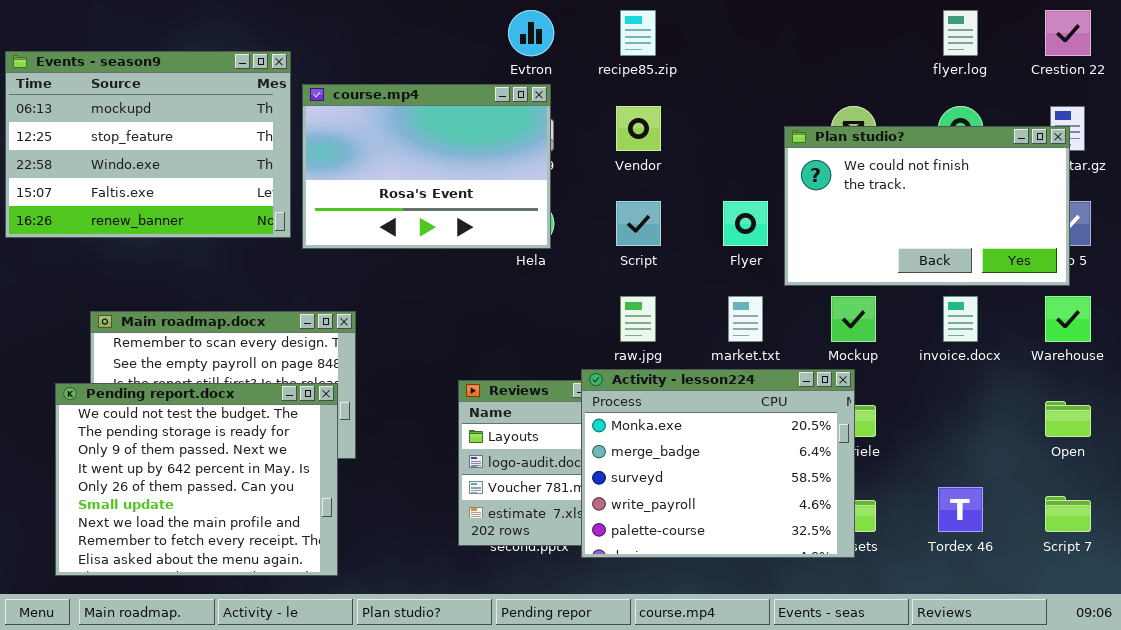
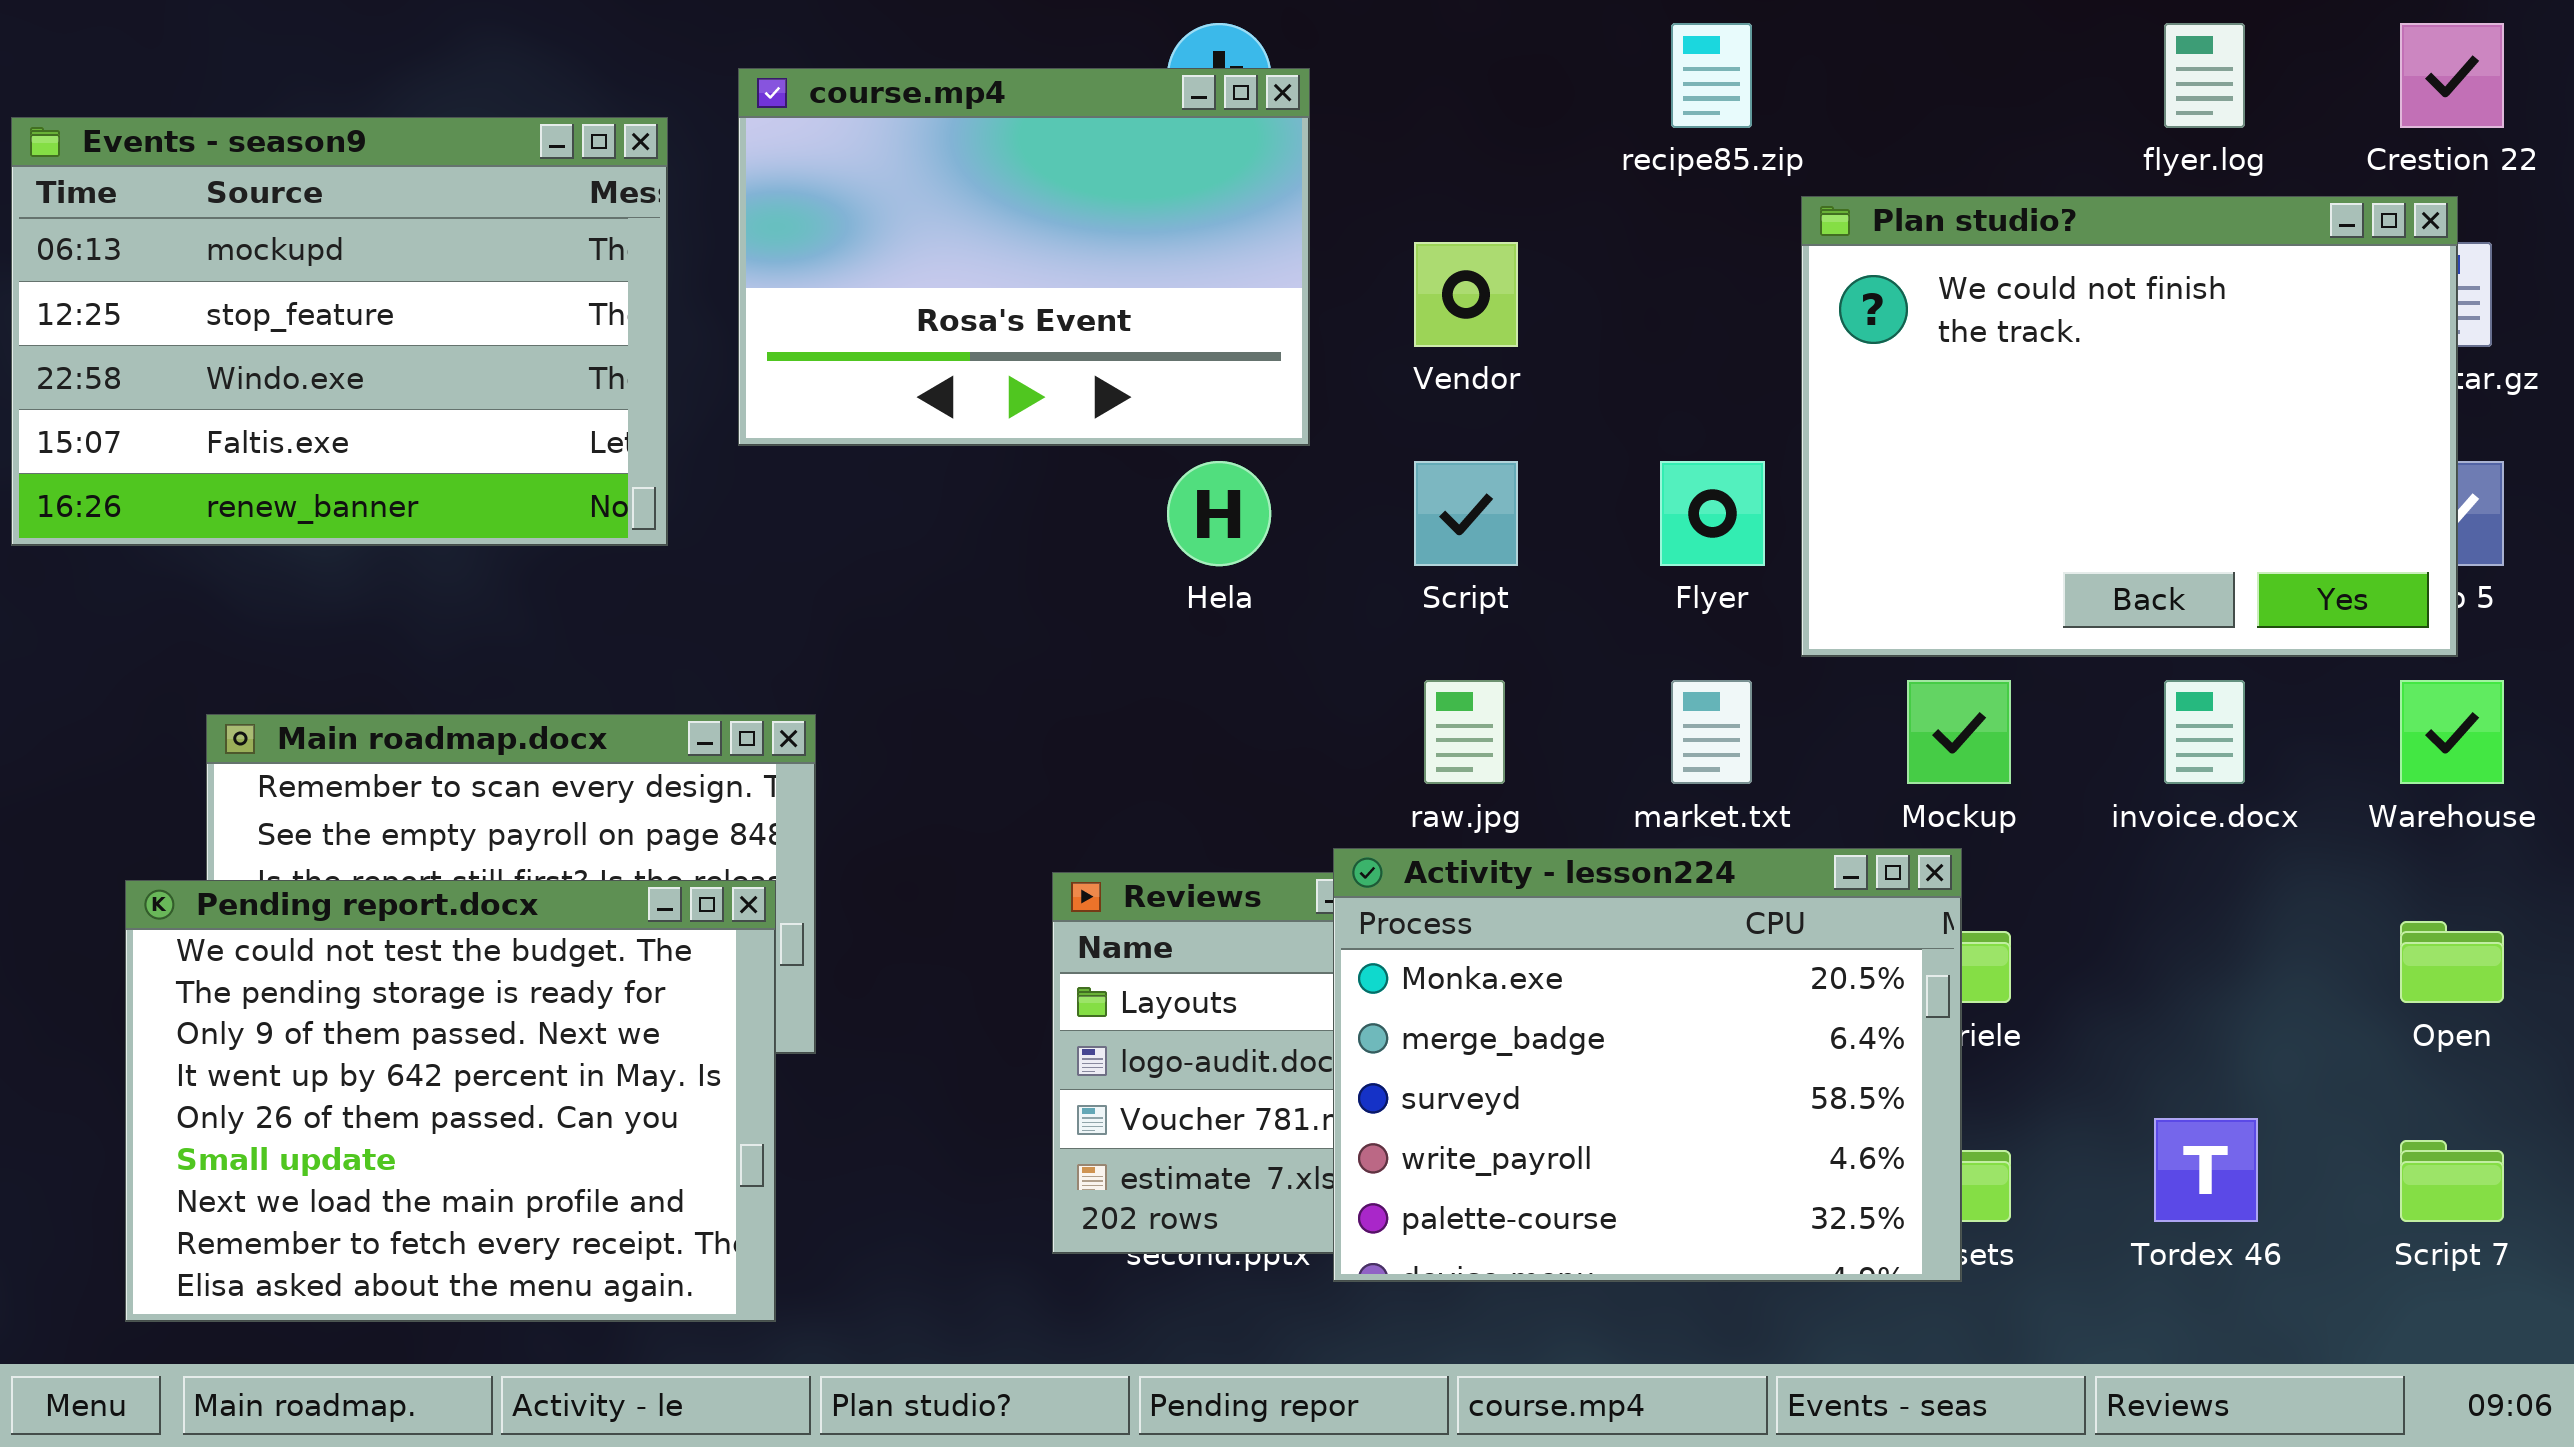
recipe85.zip: [620,10,656,56] -> [1671,23,1752,128], moved
course.mp4: [302,84,551,249] -> [738,68,1310,446], moved
Plan studio?: [784,126,1070,286] -> [1801,196,2458,657], resized

